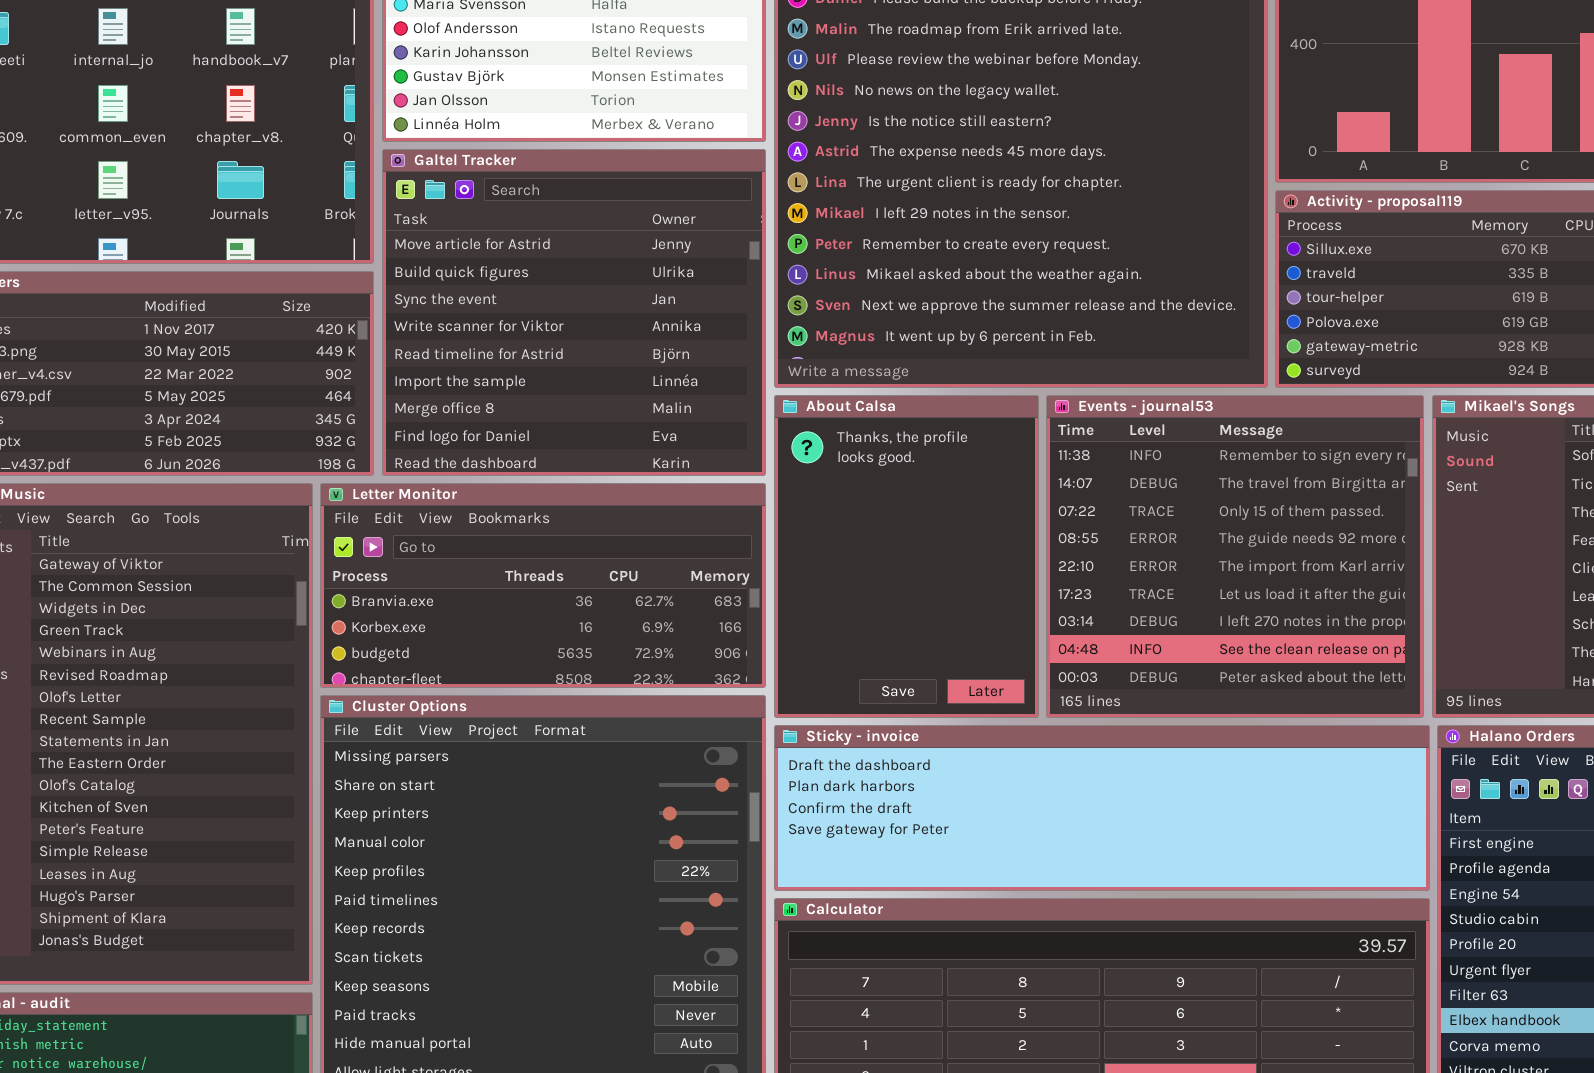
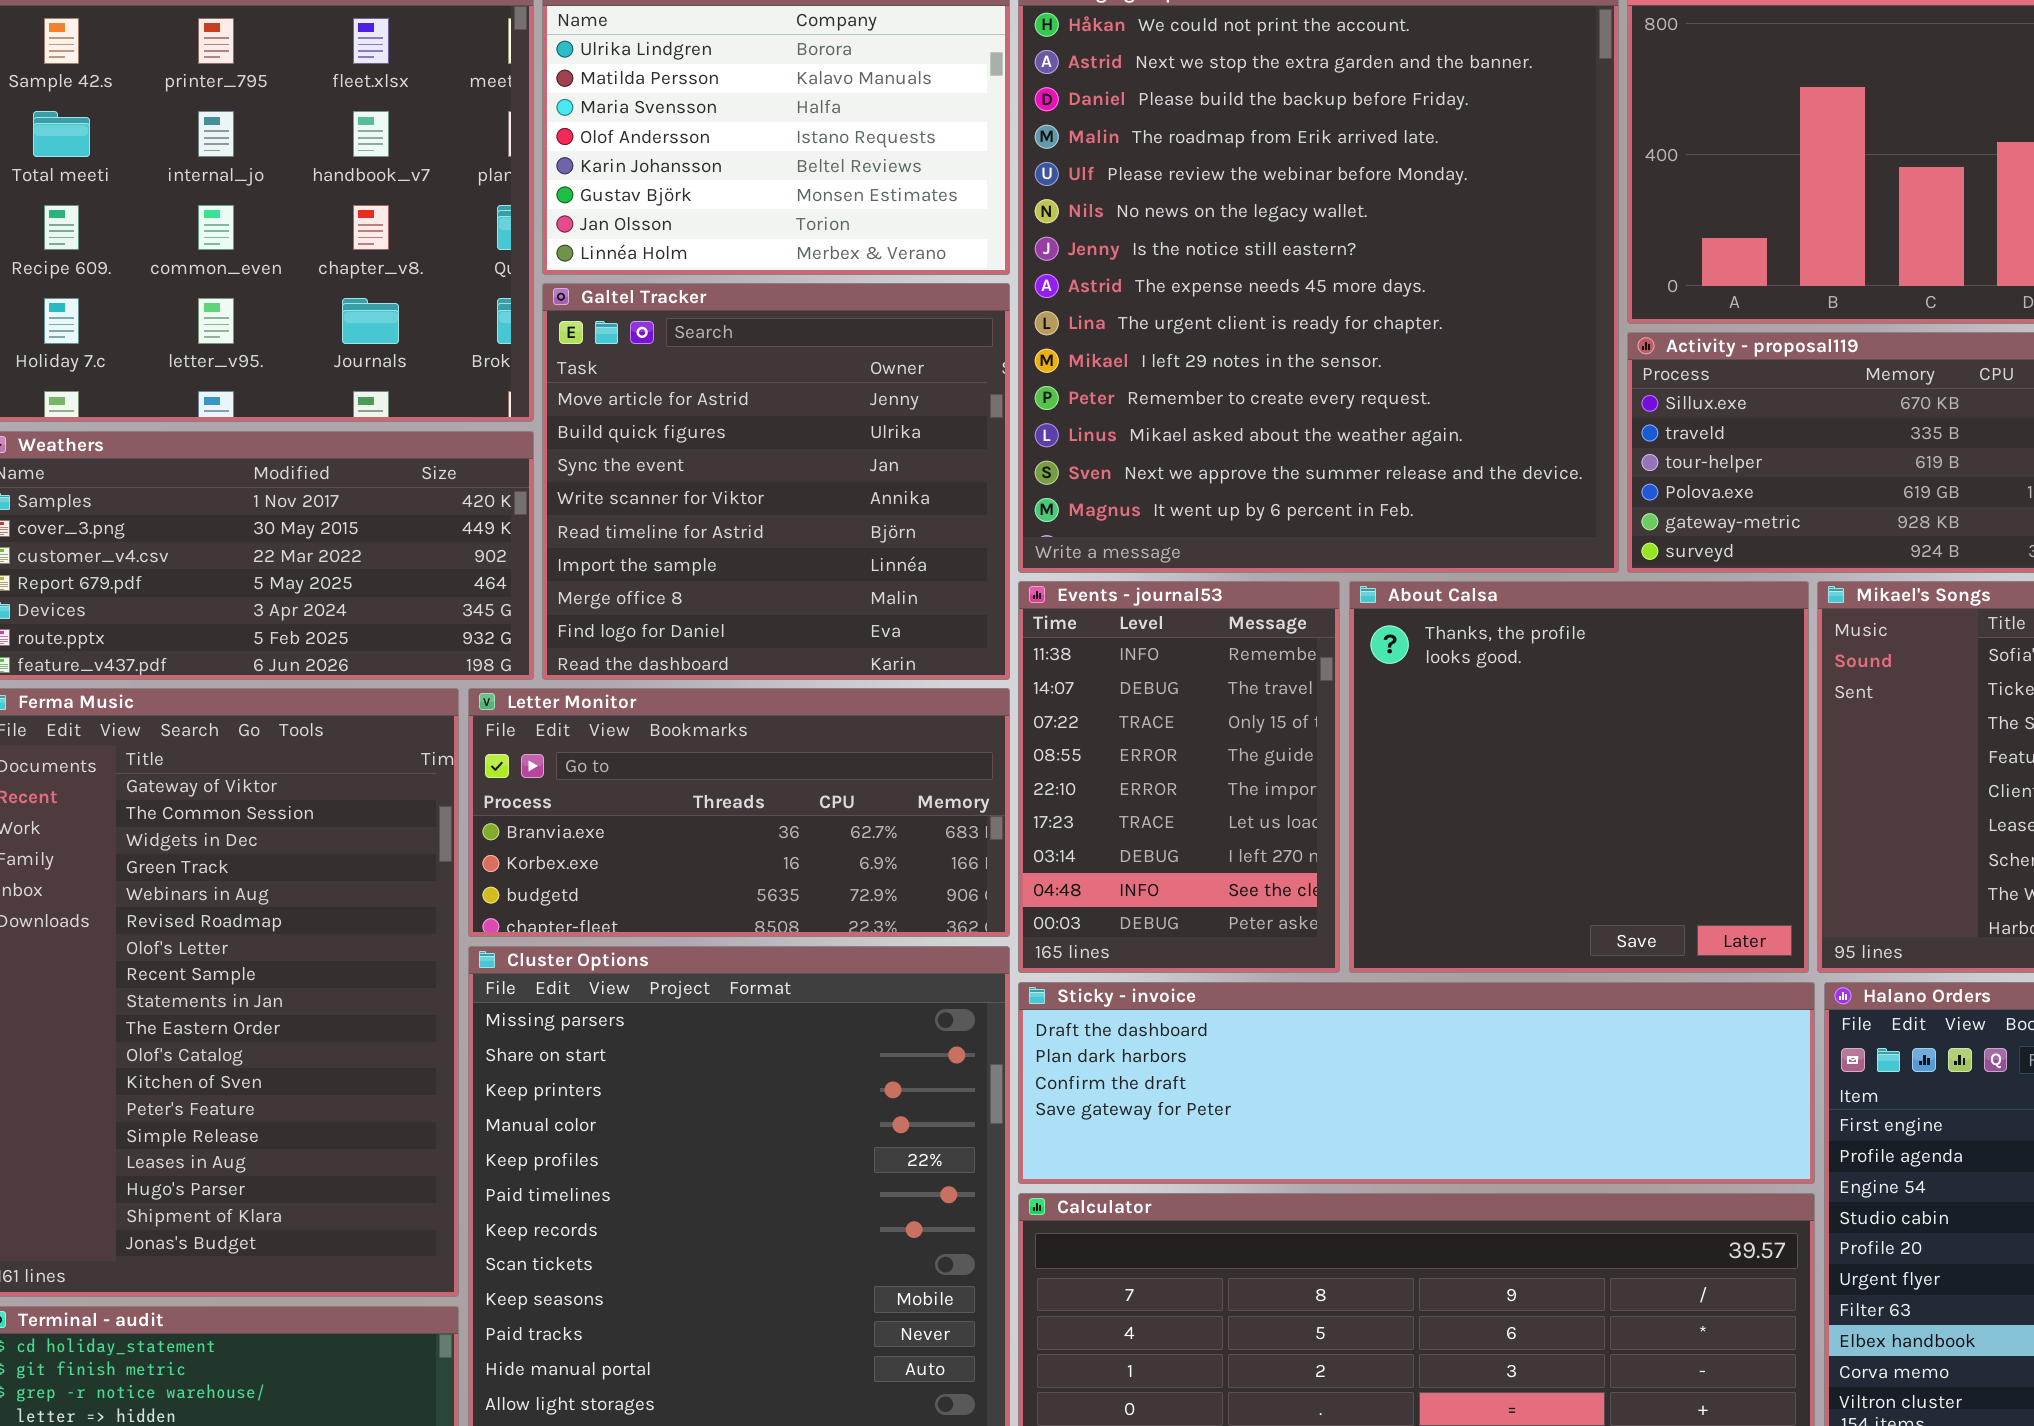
About Calsa: [774,395,1039,718] -> [1349,581,1809,973], moved, resized
Events - journal53: [1046,395,1424,718] -> [1018,581,1340,973], moved, resized

